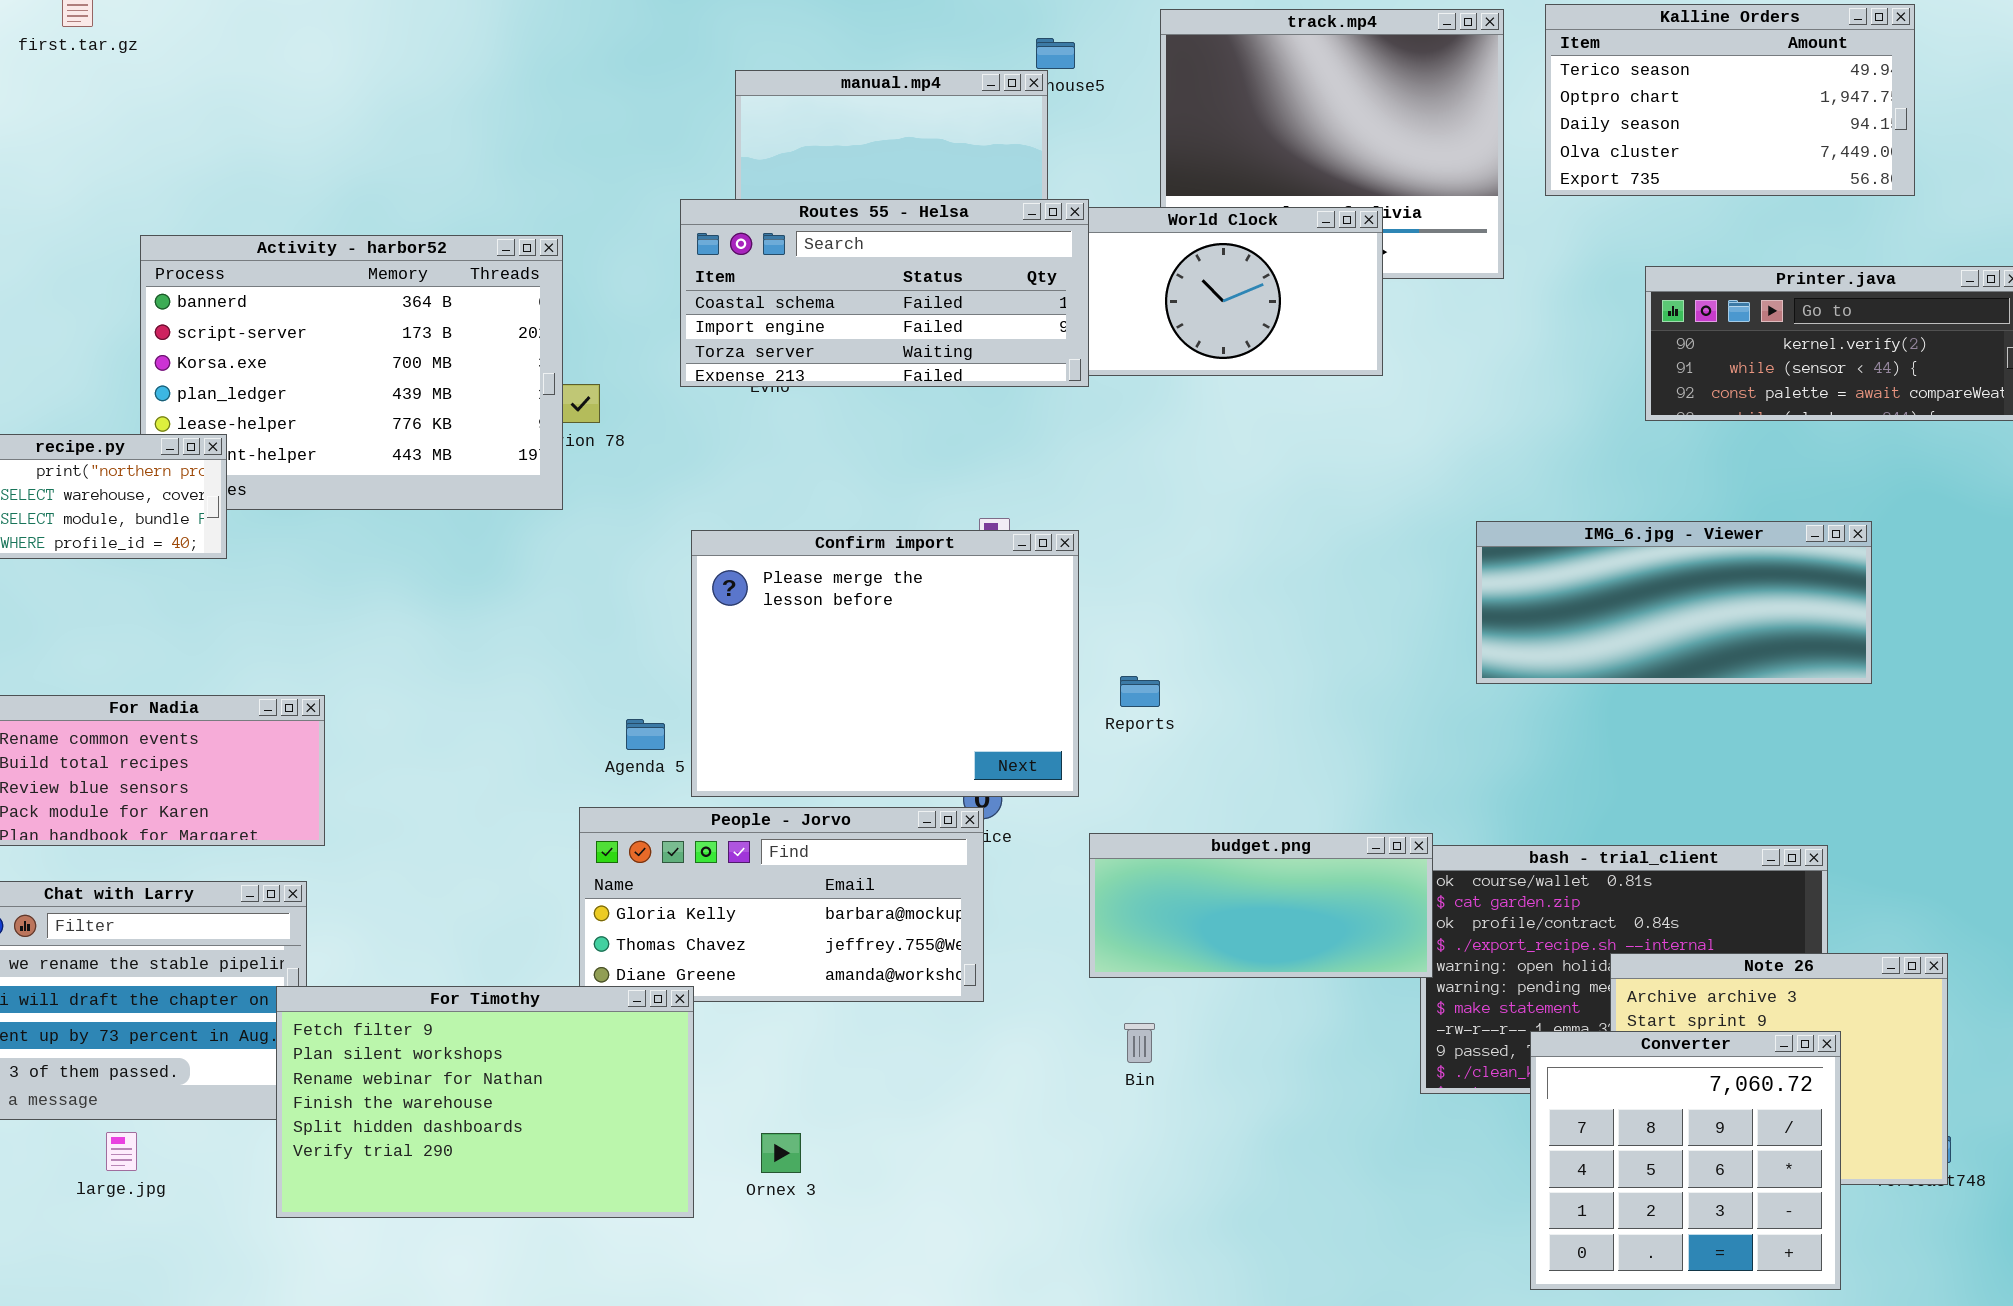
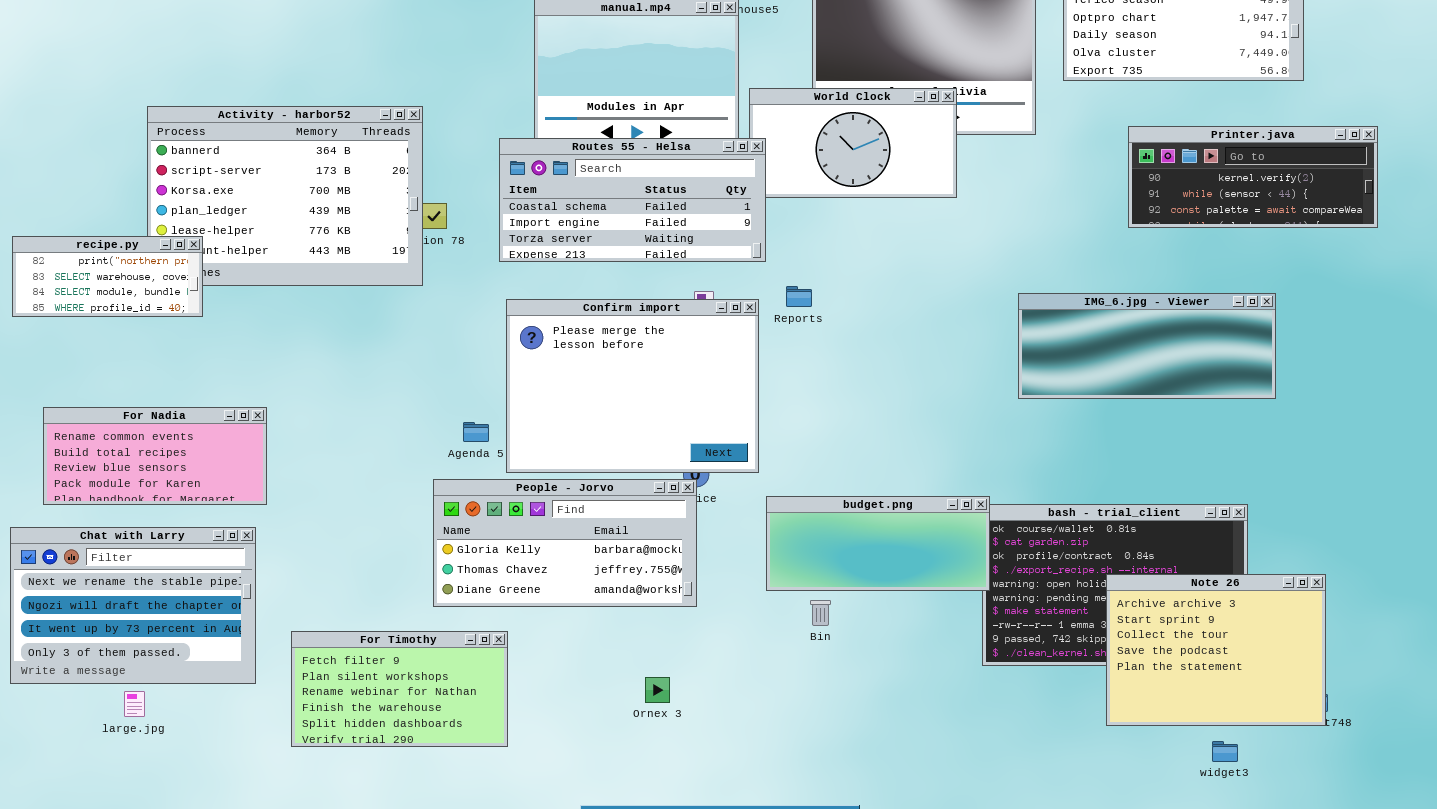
Routes 55 - Helsa: [680,199,1089,387] -> [499,138,766,262], moved
Reports: [1120,676,1160,707] -> [786,286,812,307], moved
For Timothy: [276,986,694,1218] -> [291,631,508,747], resized
Bin: [1124,1023,1155,1063] -> [810,600,831,626], moved
Converter: [1530,1031,1841,1290] -> none, closed
Ornex 3: [761,1133,801,1173] -> [645,677,670,703], moved

